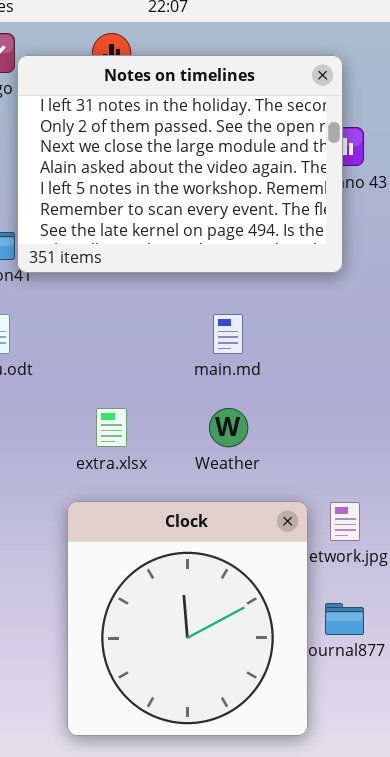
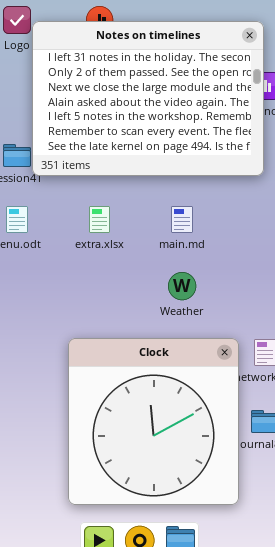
extra.xlsx: [96,408,127,447] -> [89,206,110,233], moved

